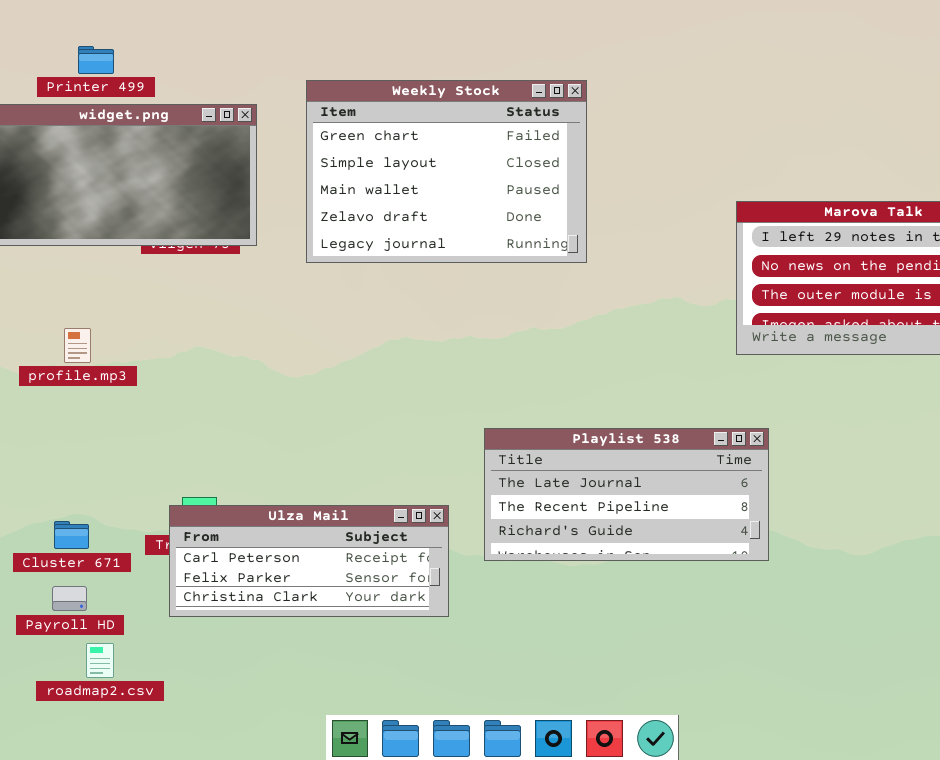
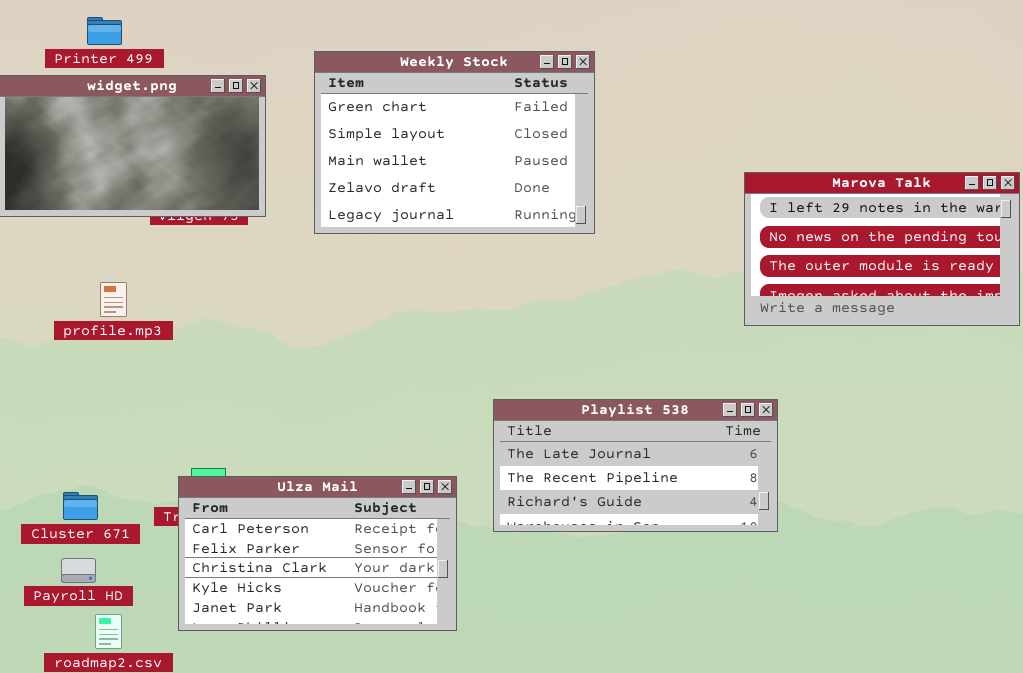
profile.mp3: [64,328,91,363] -> [100,282,127,317], moved
Ulza Mail: [169,505,449,617] -> [178,476,457,631], resized

